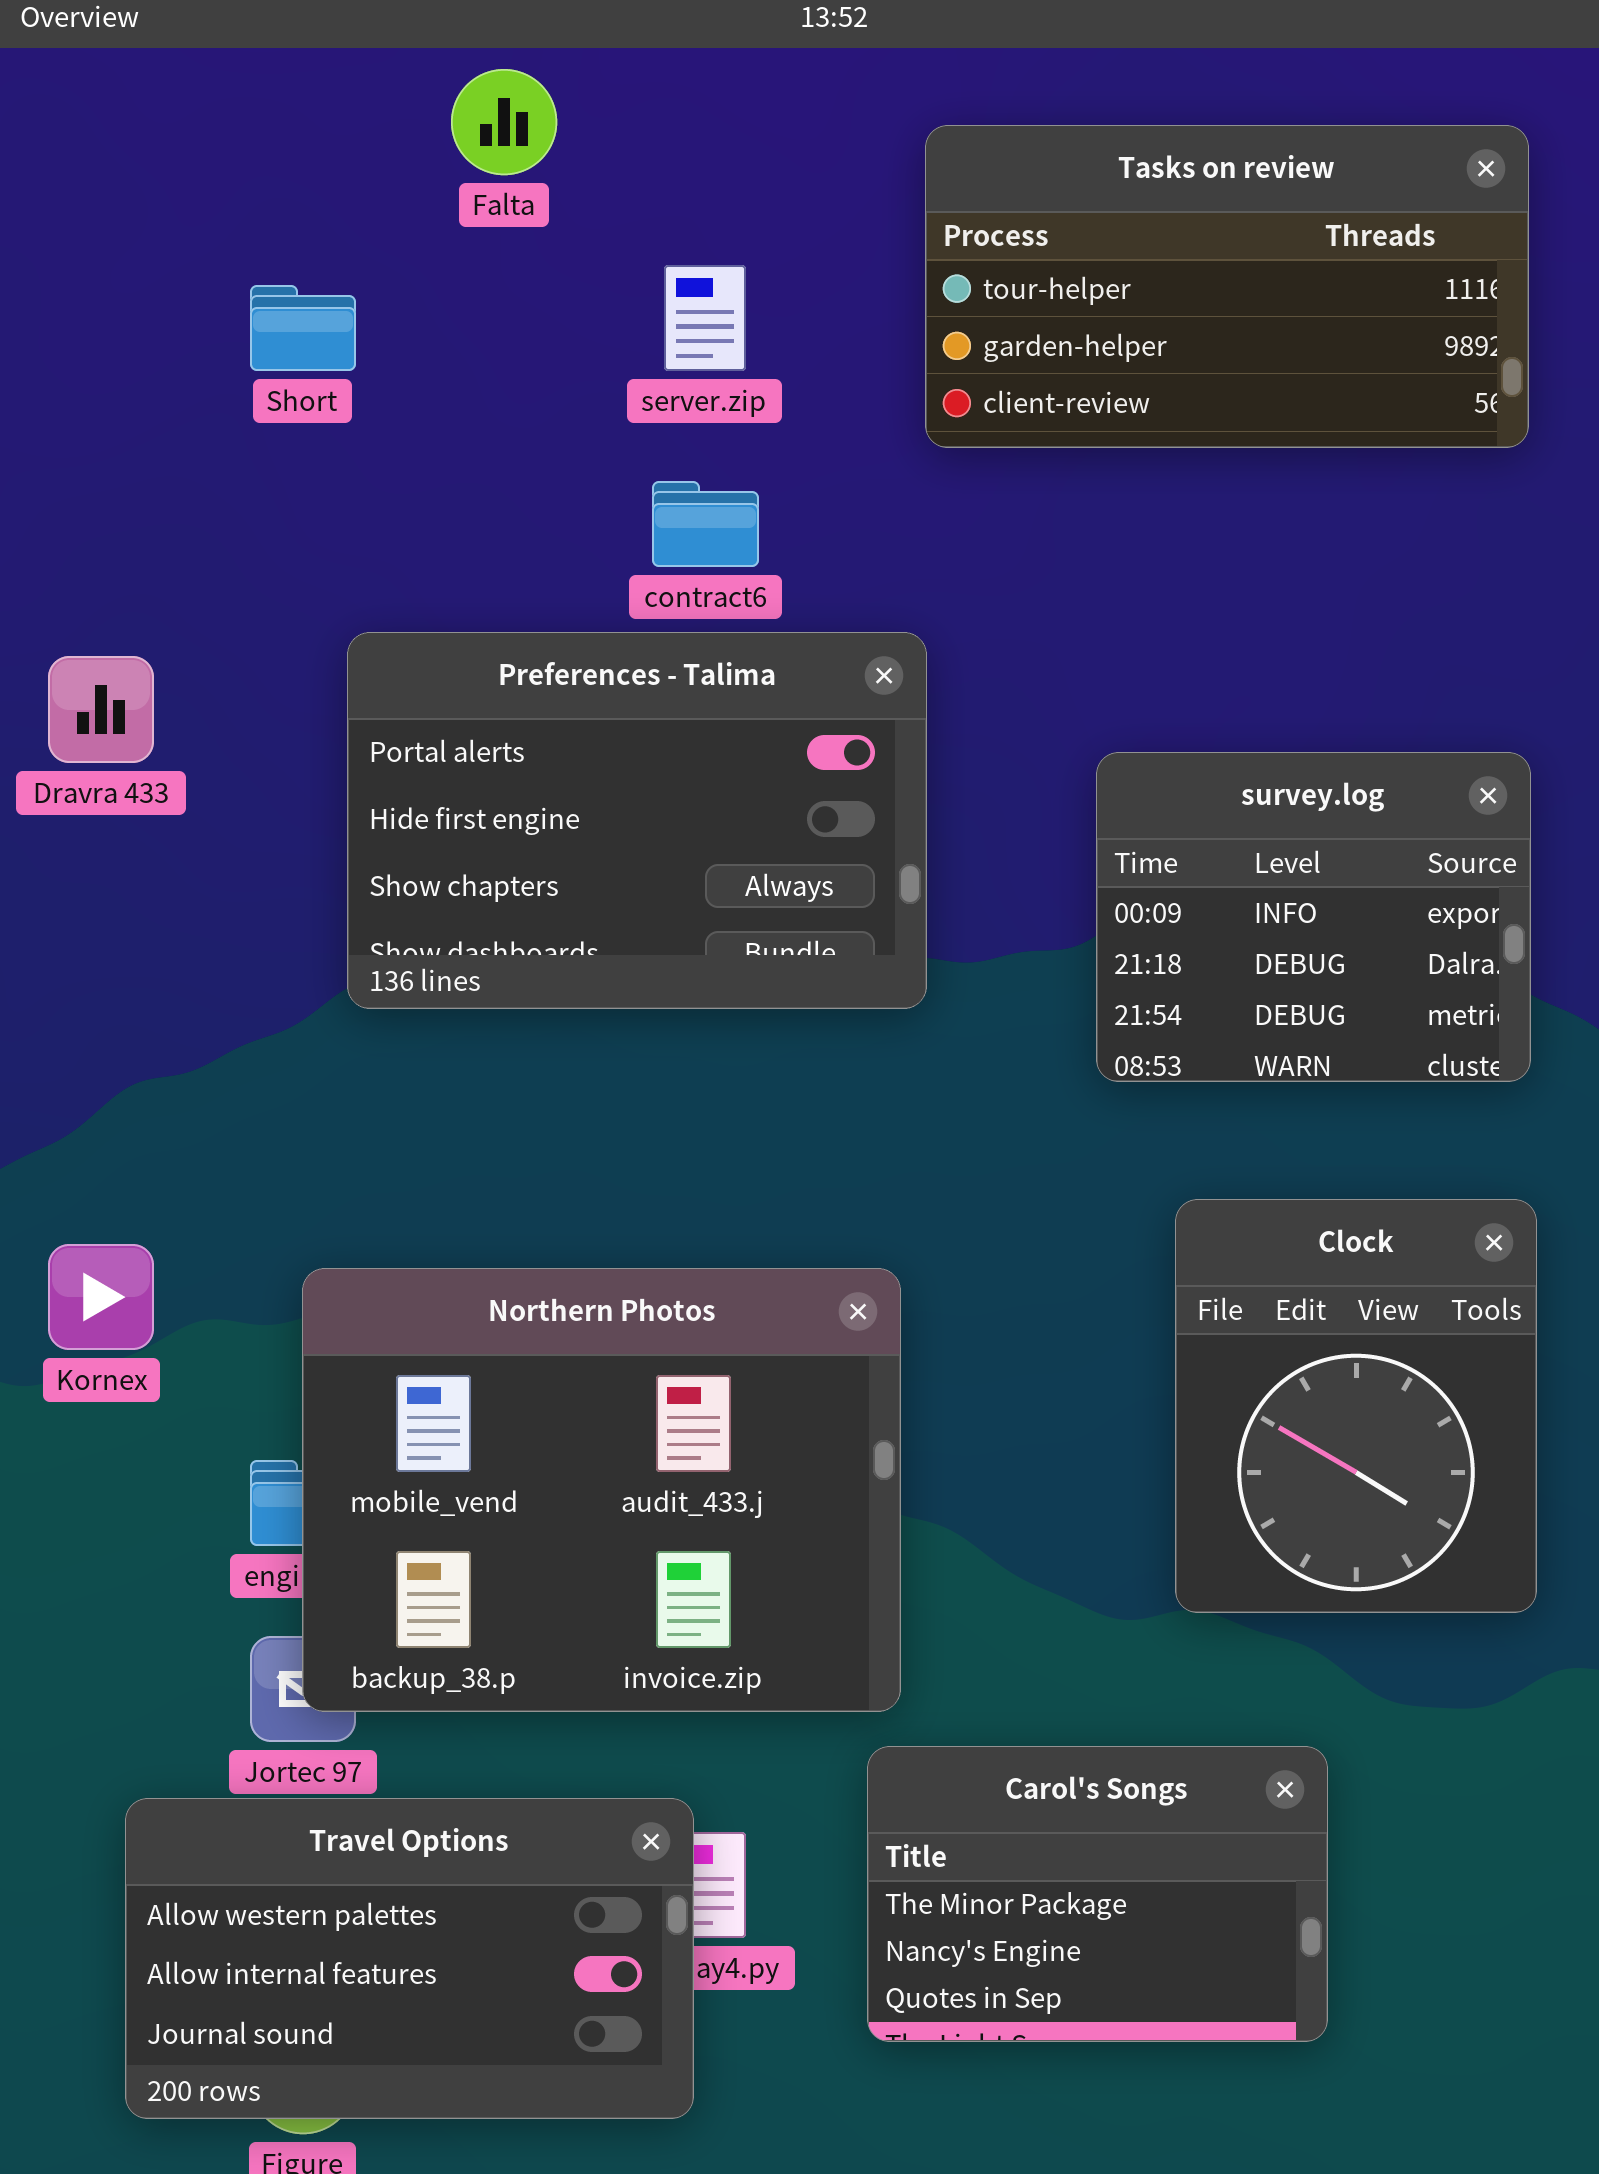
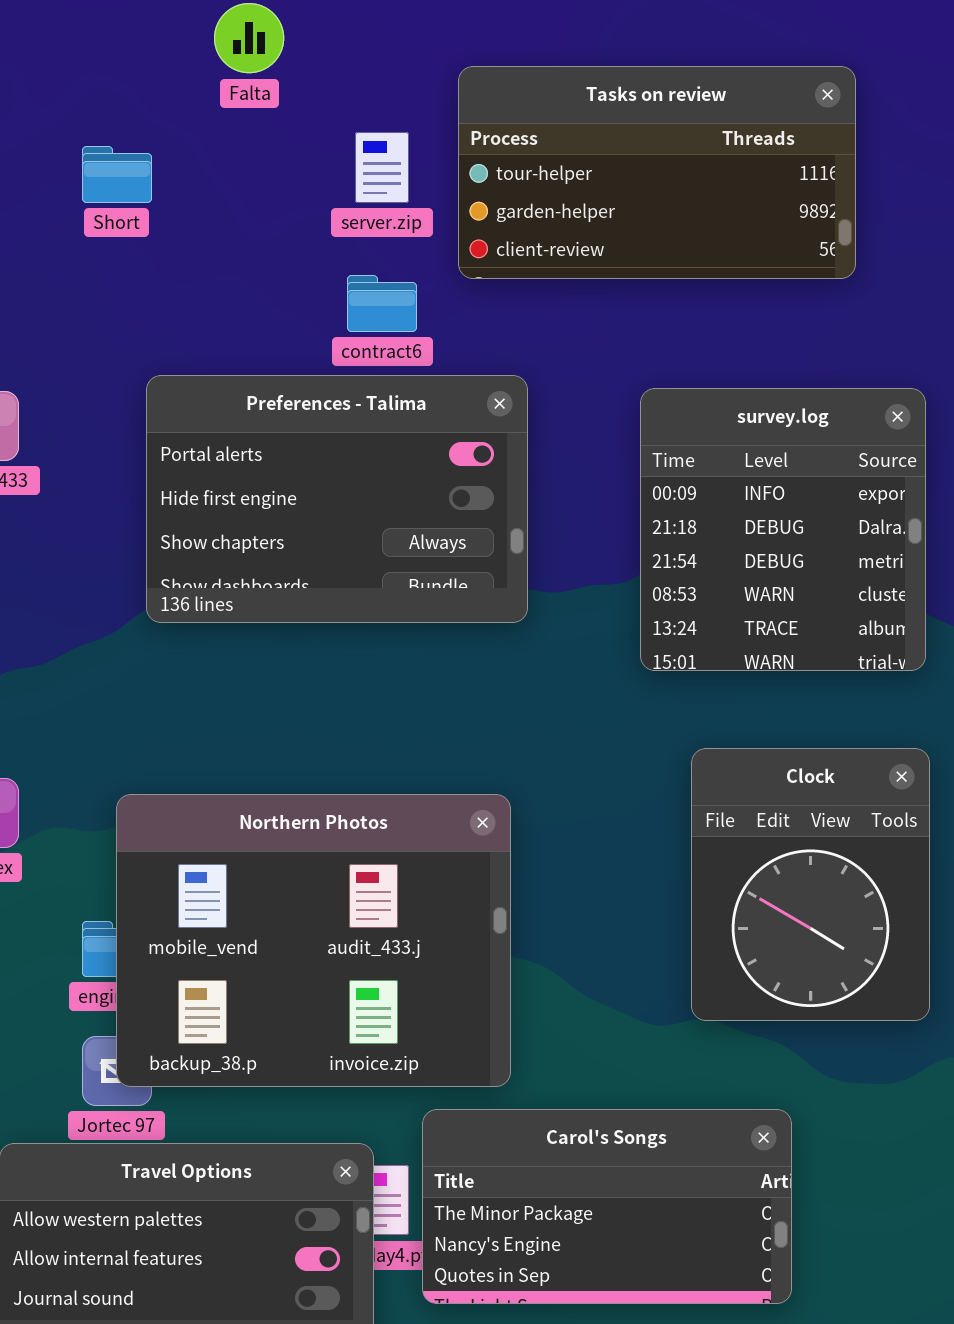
Tasks on review: [925,125,1529,448] -> [458,66,856,279], moved
survey.log: [1096,752,1531,1082] -> [640,388,926,671], resized
Carol's Songs: [867,1746,1328,2042] -> [422,1109,792,1304], resized

